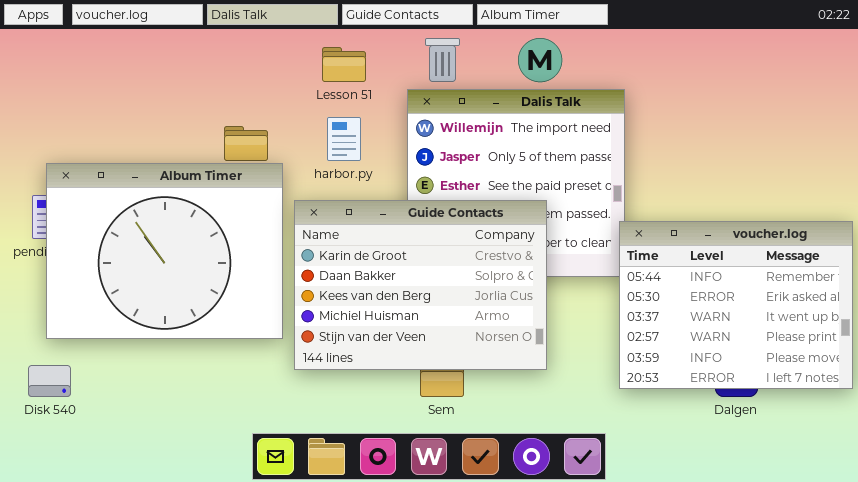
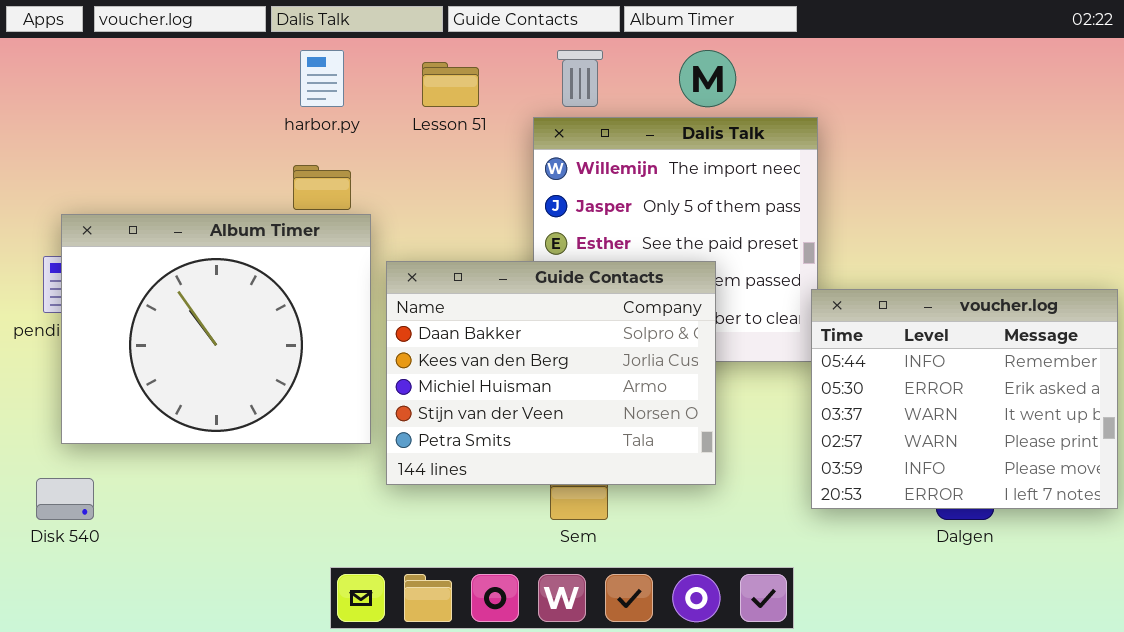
harbor.py: [327,117,361,161] -> [300,50,344,107], moved
Guide Contacts: [294,200,547,370] -> [386,261,716,485], scrolled down 1 row

